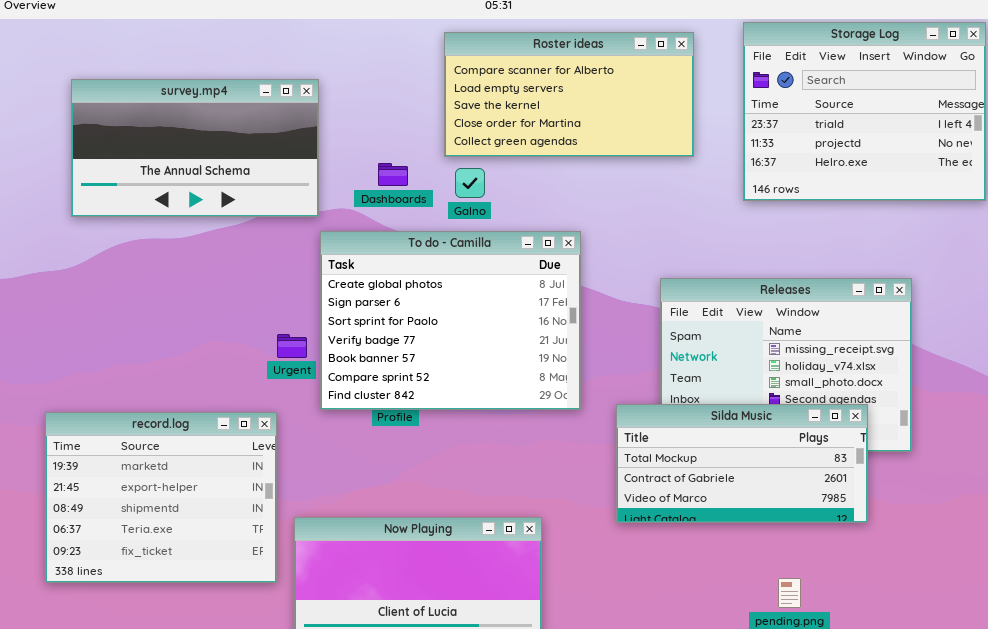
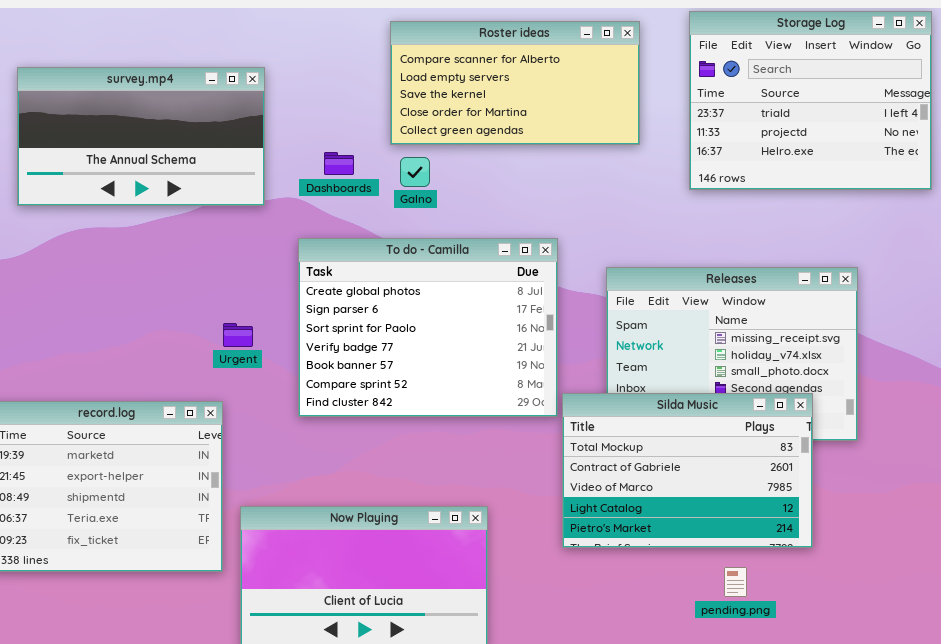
To do - Camilla: [320,231,581,410] -> [298,238,558,417], moved
Silda Music: [616,404,868,523] -> [562,393,813,548], resized

